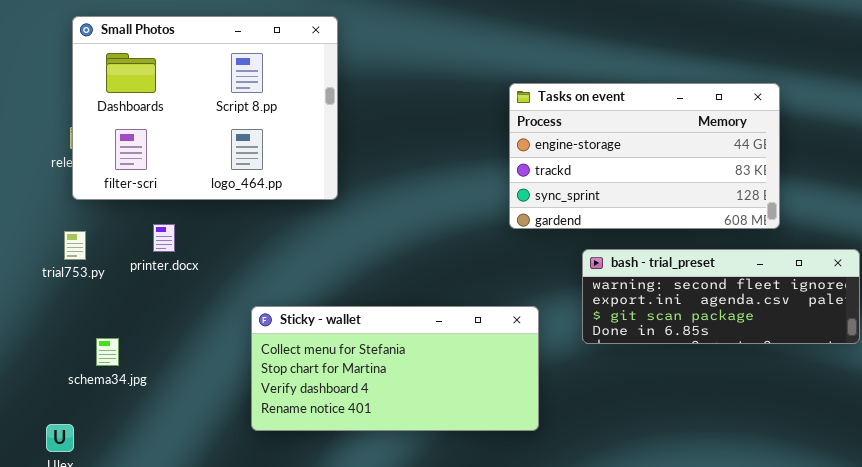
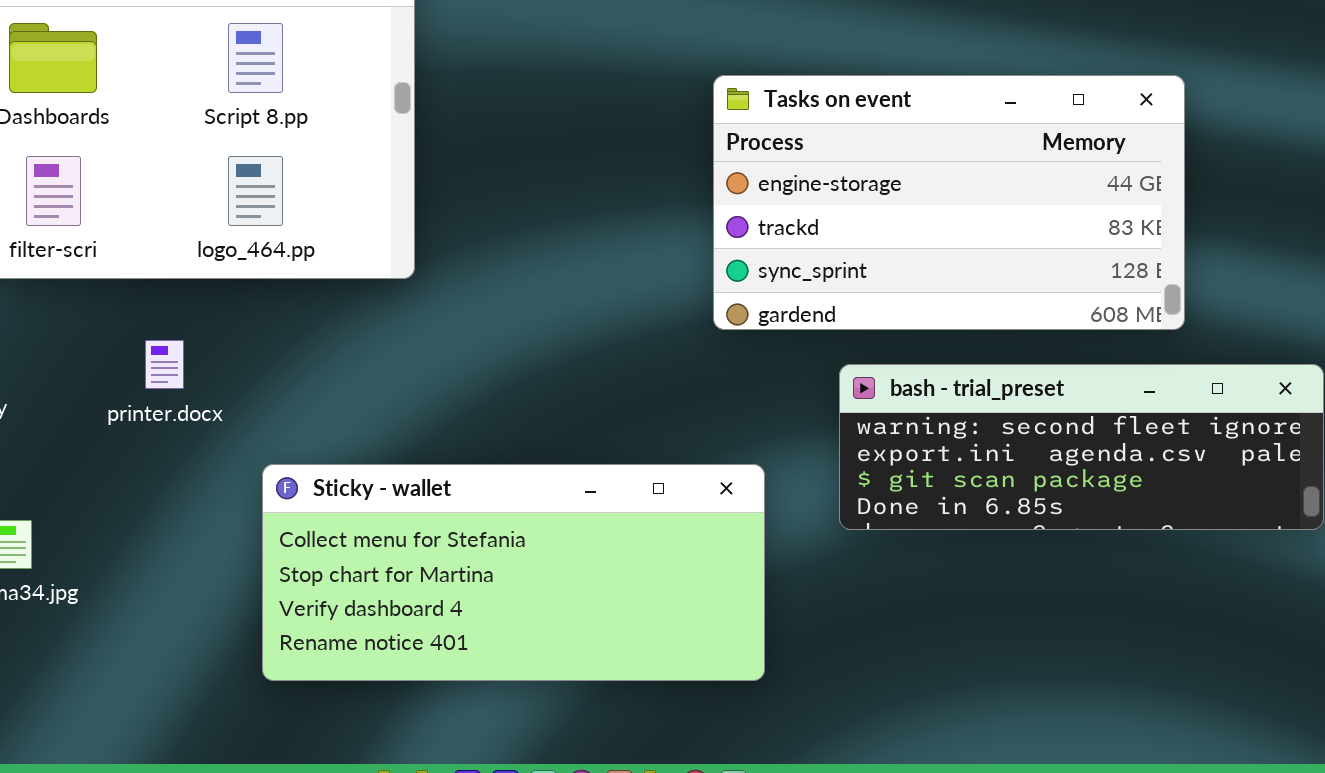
printer.docx: [153,224,175,252] -> [145,340,184,389], moved

